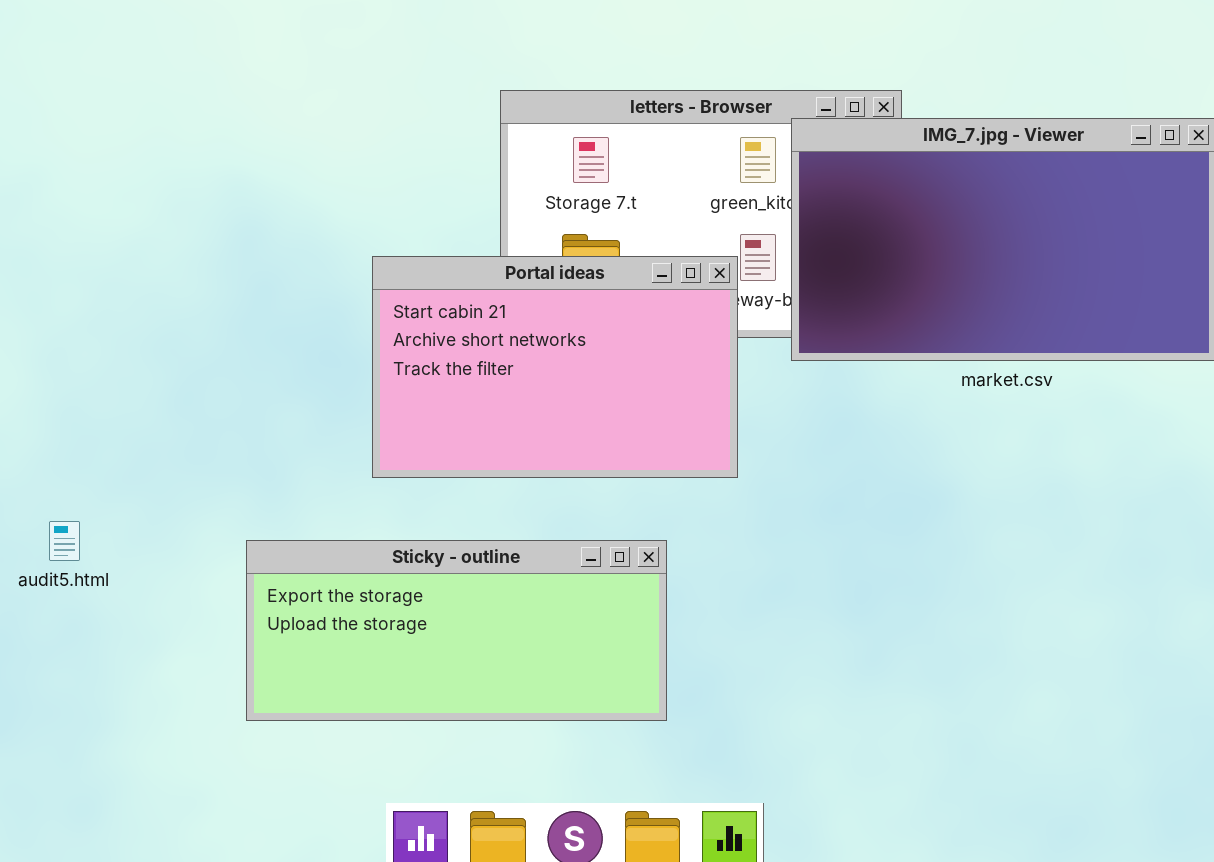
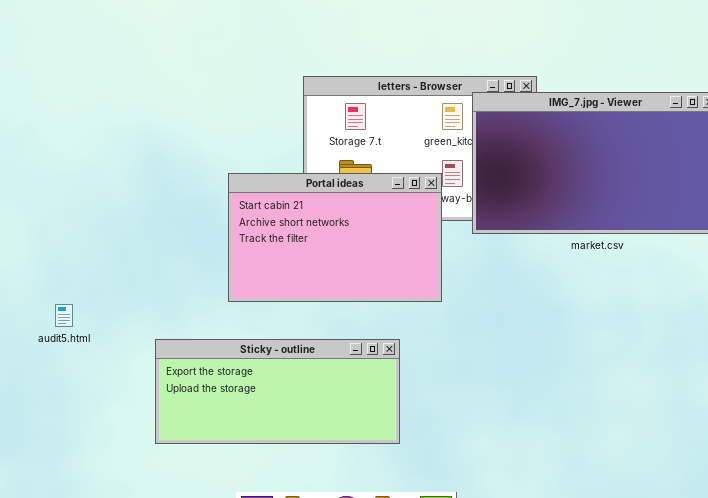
audit5.html: [49,521,80,561] -> [55,304,73,327], moved

